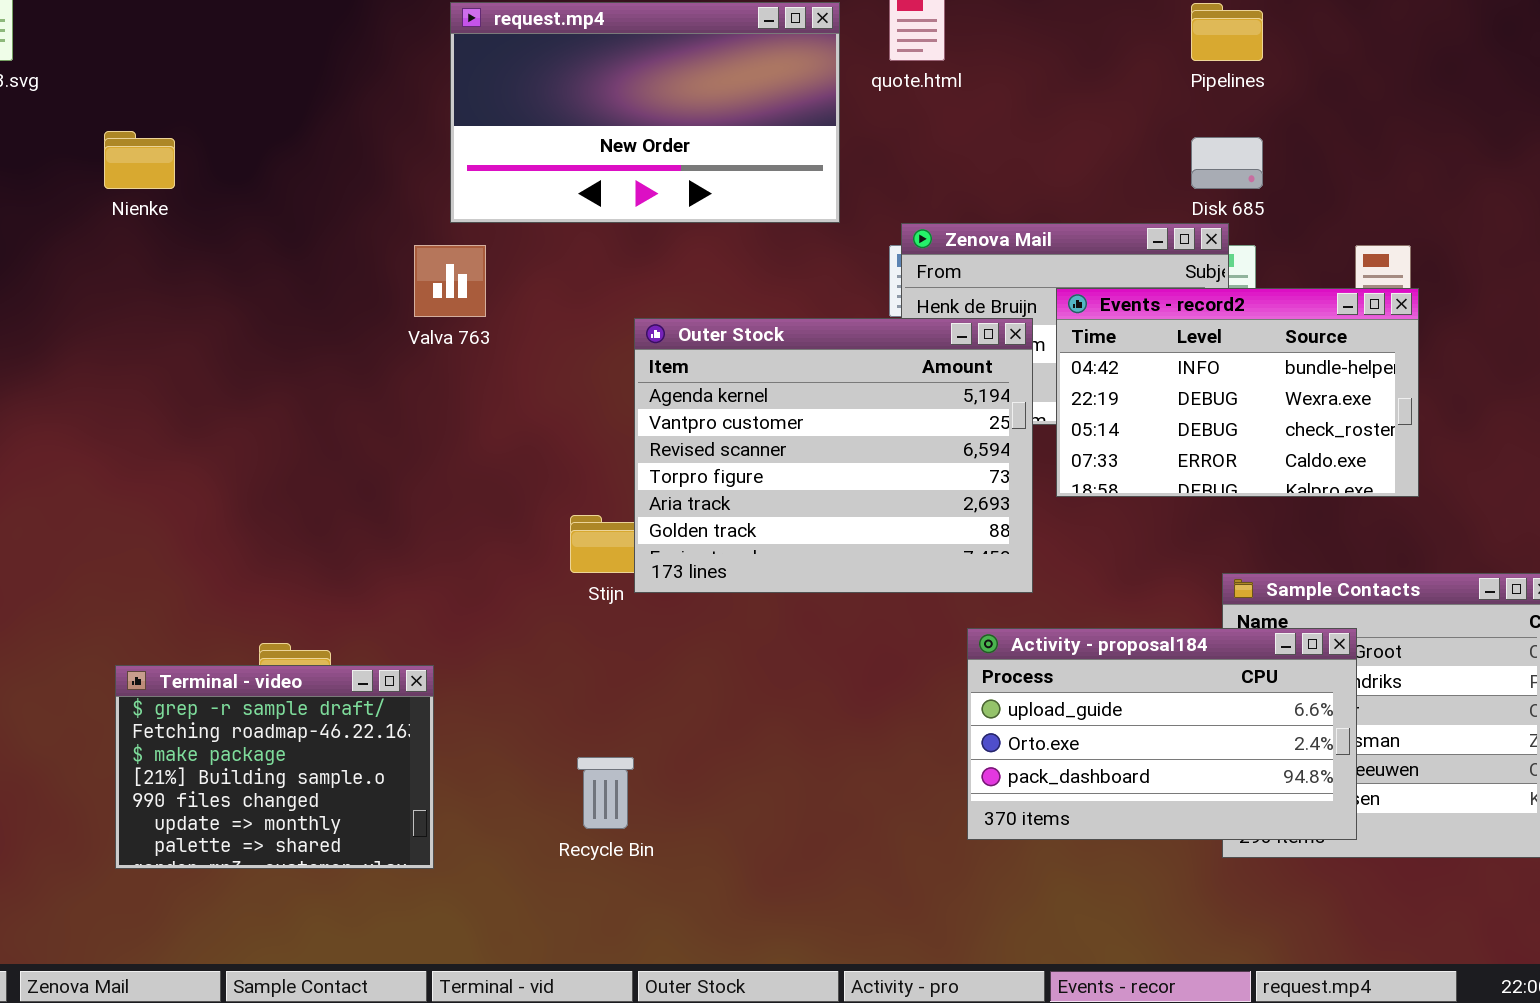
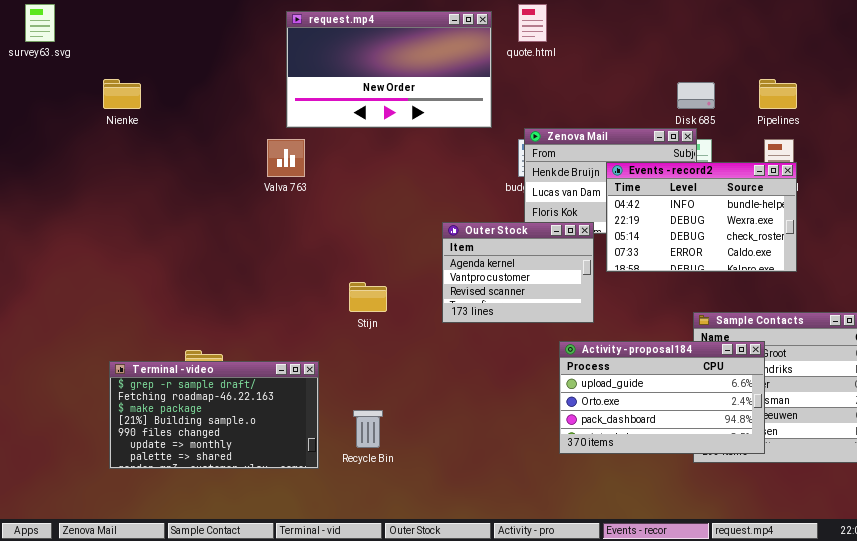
Pipelines: [1191,3,1263,61] -> [759,79,797,109], moved
Outer Stock: [634,318,1033,593] -> [442,222,594,323], resized
Terminal - video: [115,665,434,869] -> [109,361,319,469], resized

